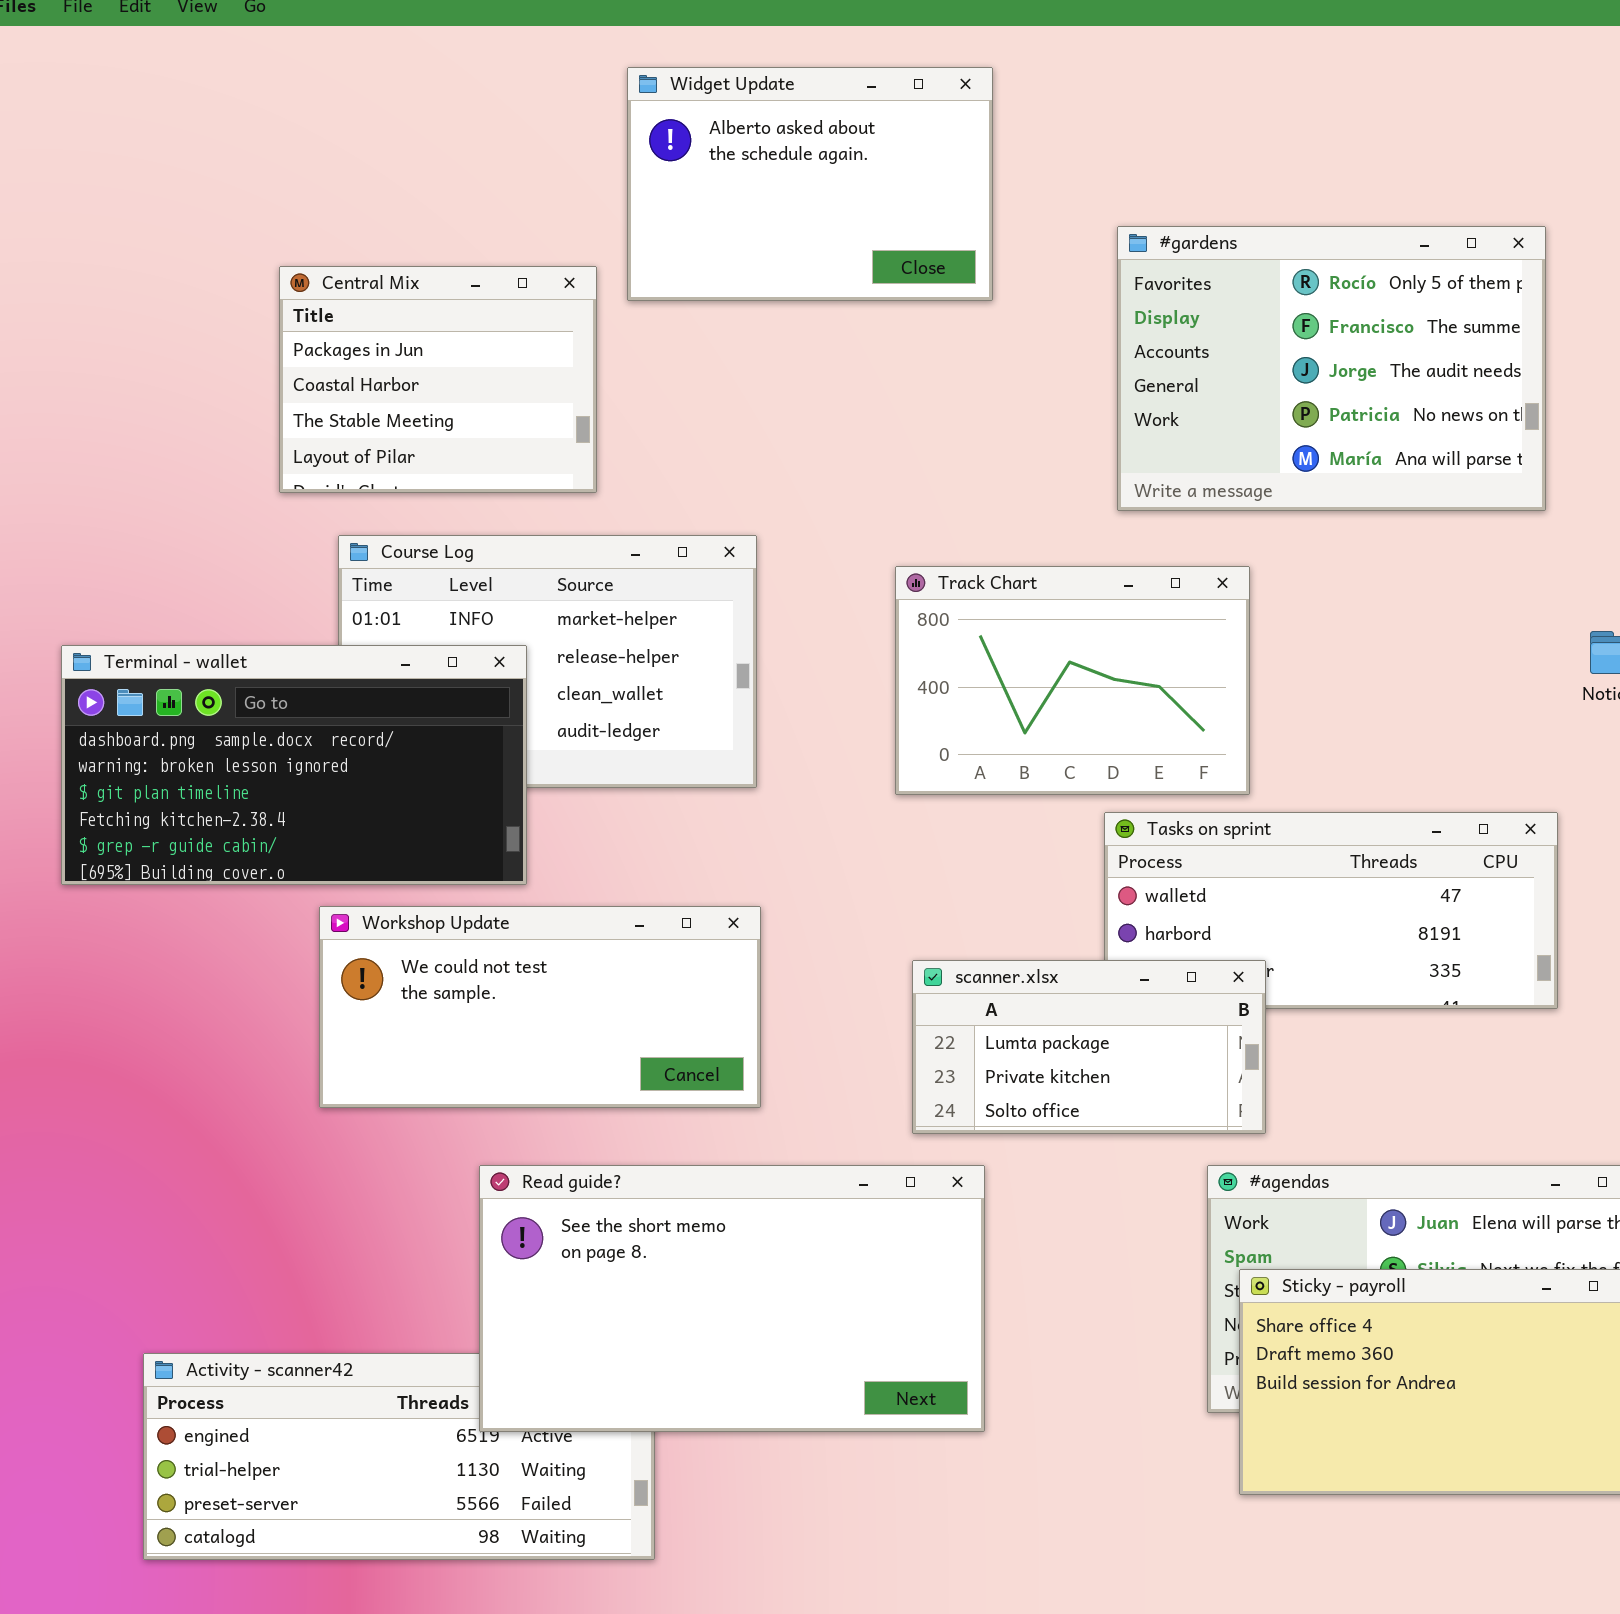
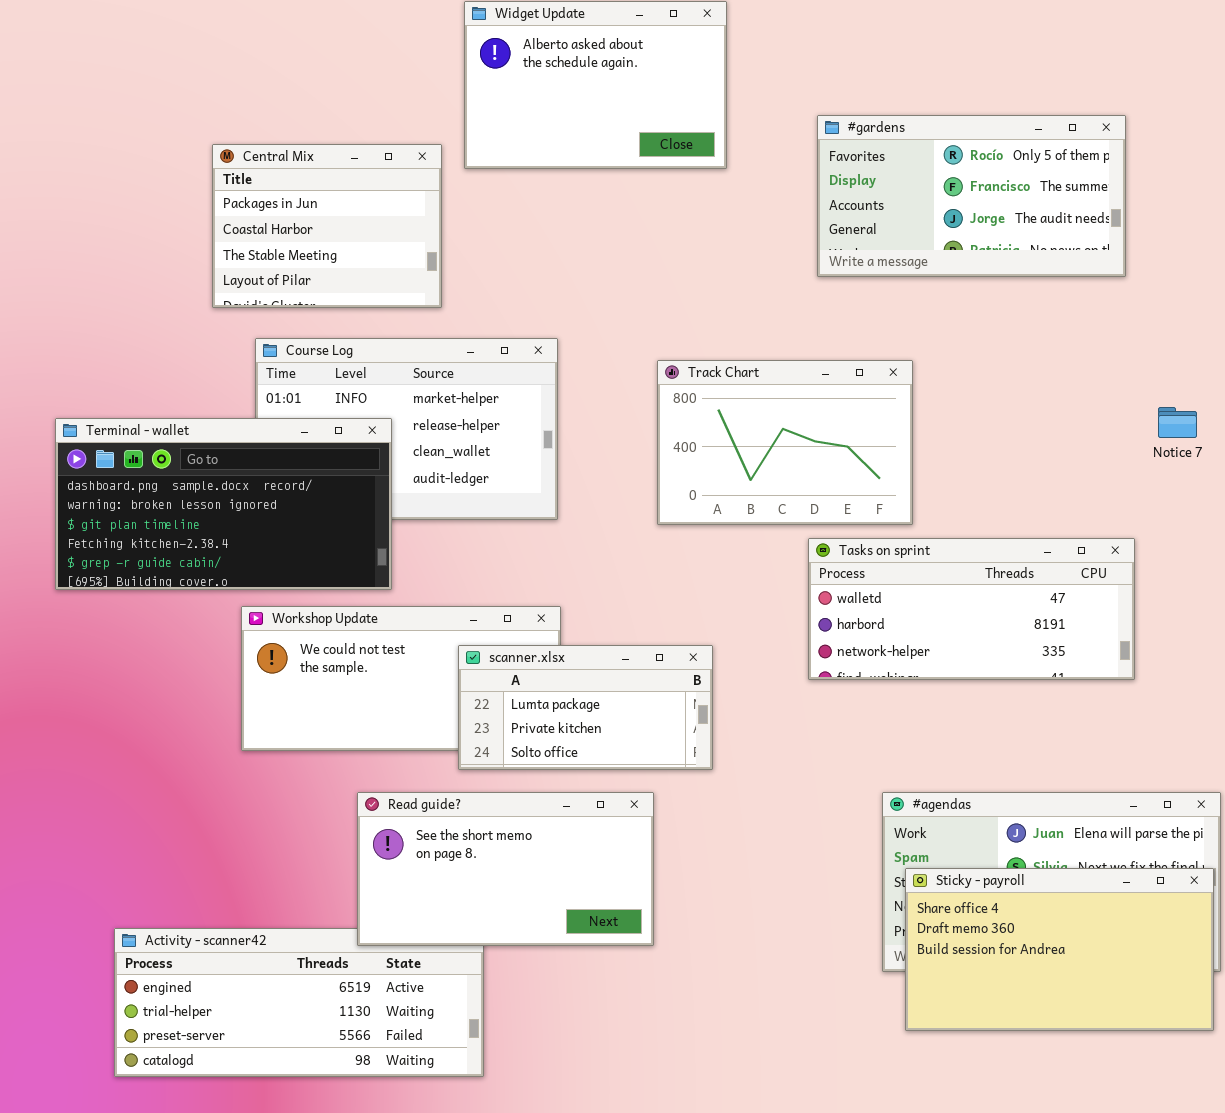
#gardens: [1117,226,1546,511] -> [817,115,1126,277], resized
scanner.xlsx: [912,960,1266,1134] -> [458,645,713,770], moved
Read guide?: [479,1165,985,1432] -> [357,792,654,946], resized

